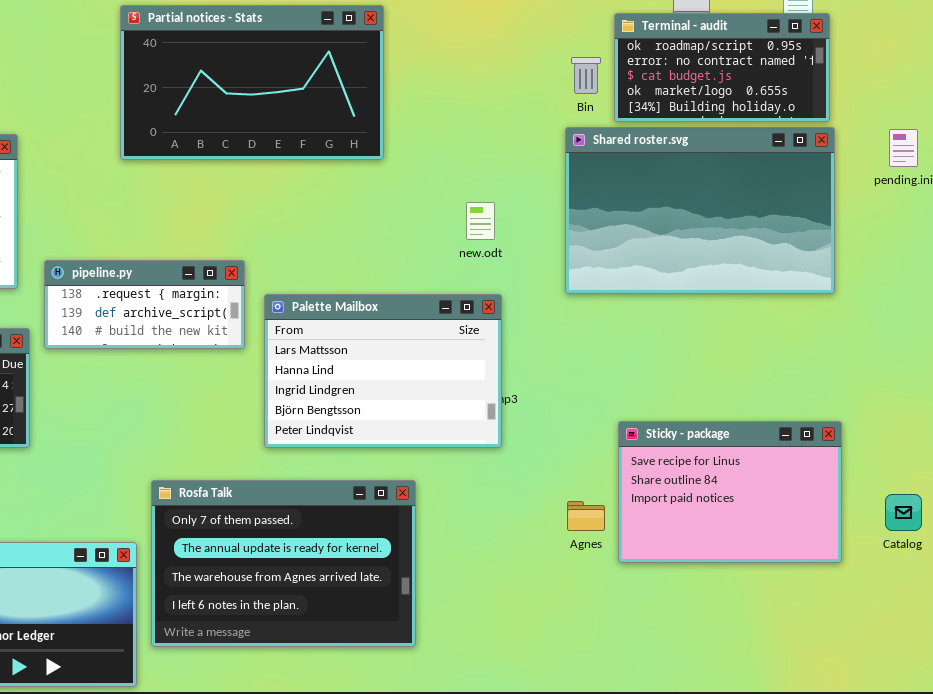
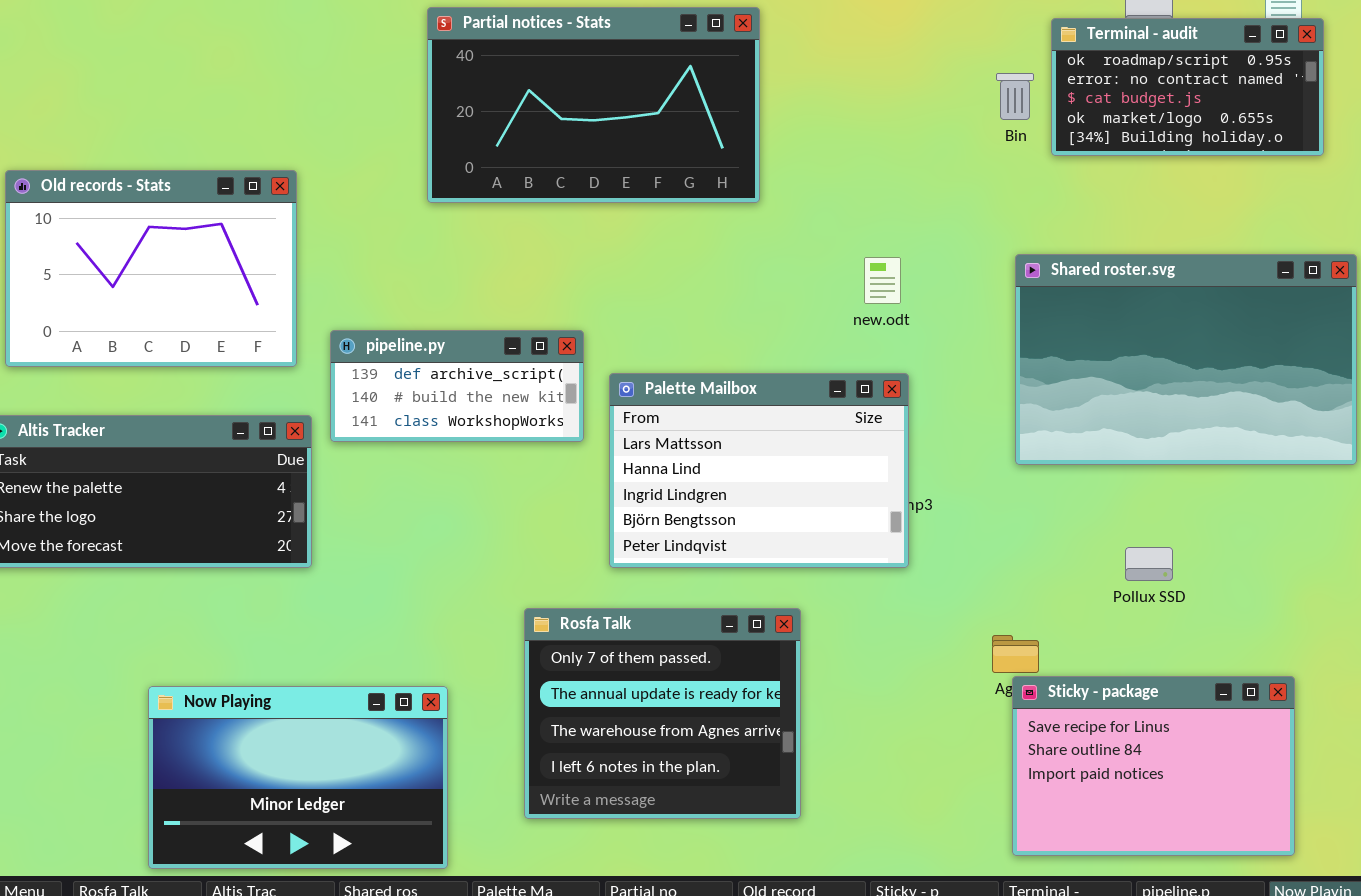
Shared roster.svg: [565,127,835,294] -> [1015,254,1357,465], moved
pipeline.py: [44,260,245,349] -> [330,330,584,442], scrolled down 1 row
Sticky - package: [618,421,842,563] -> [1012,676,1295,856], moved
Rosfa Talk: [151,480,416,647] -> [524,608,801,819], resized

